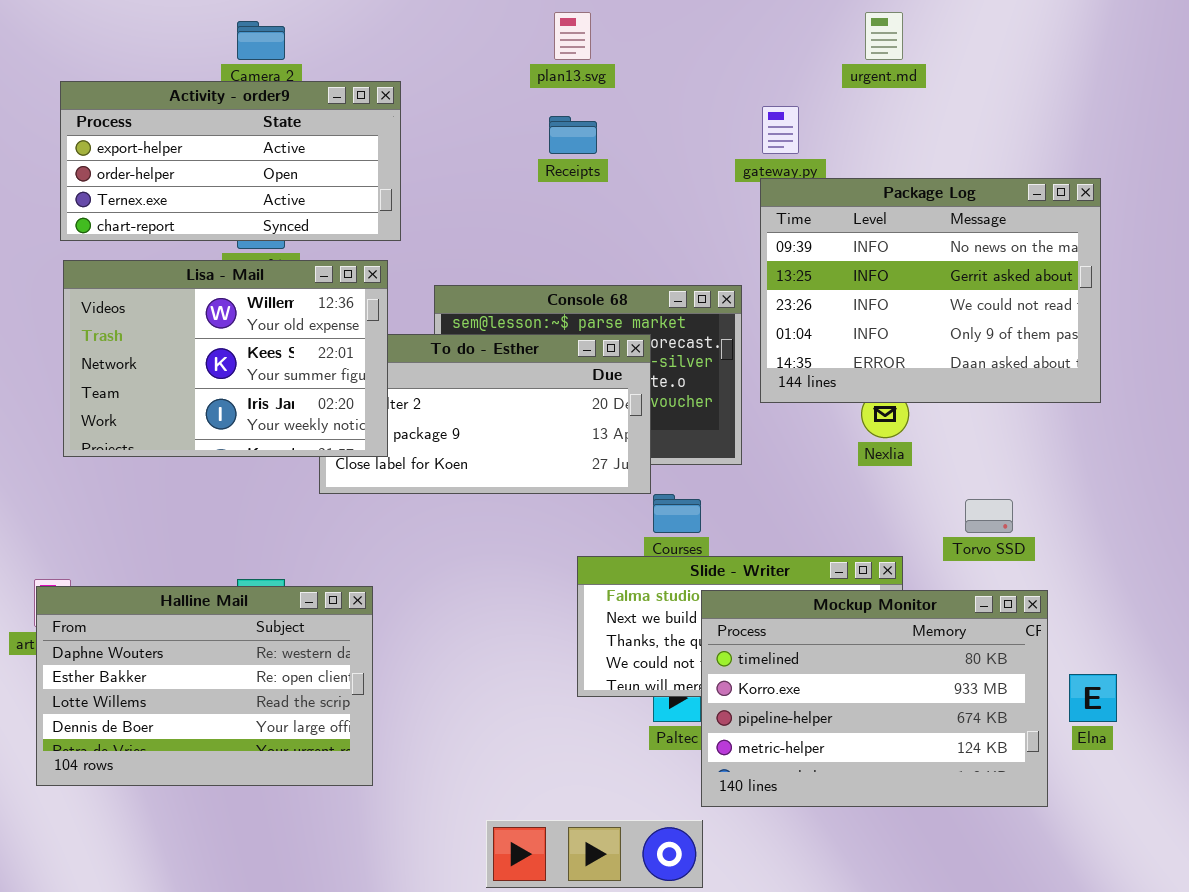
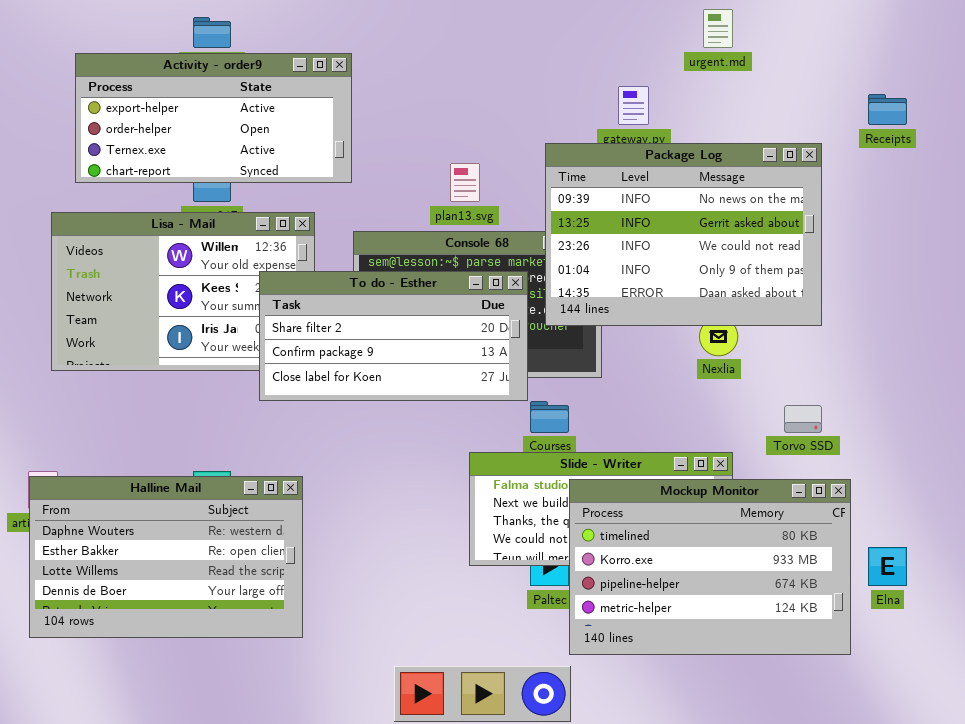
plan13.svg: [554,12,591,60] -> [450,163,480,202], moved
Activity - order9: [60,81,401,241] -> [75,53,352,183], moved
Receipts: [549,116,597,154] -> [868,94,907,125], moved
Package Log: [760,178,1101,403] -> [545,143,822,326], moved
To do - Esther: [319,334,651,494] -> [259,271,528,401], raised

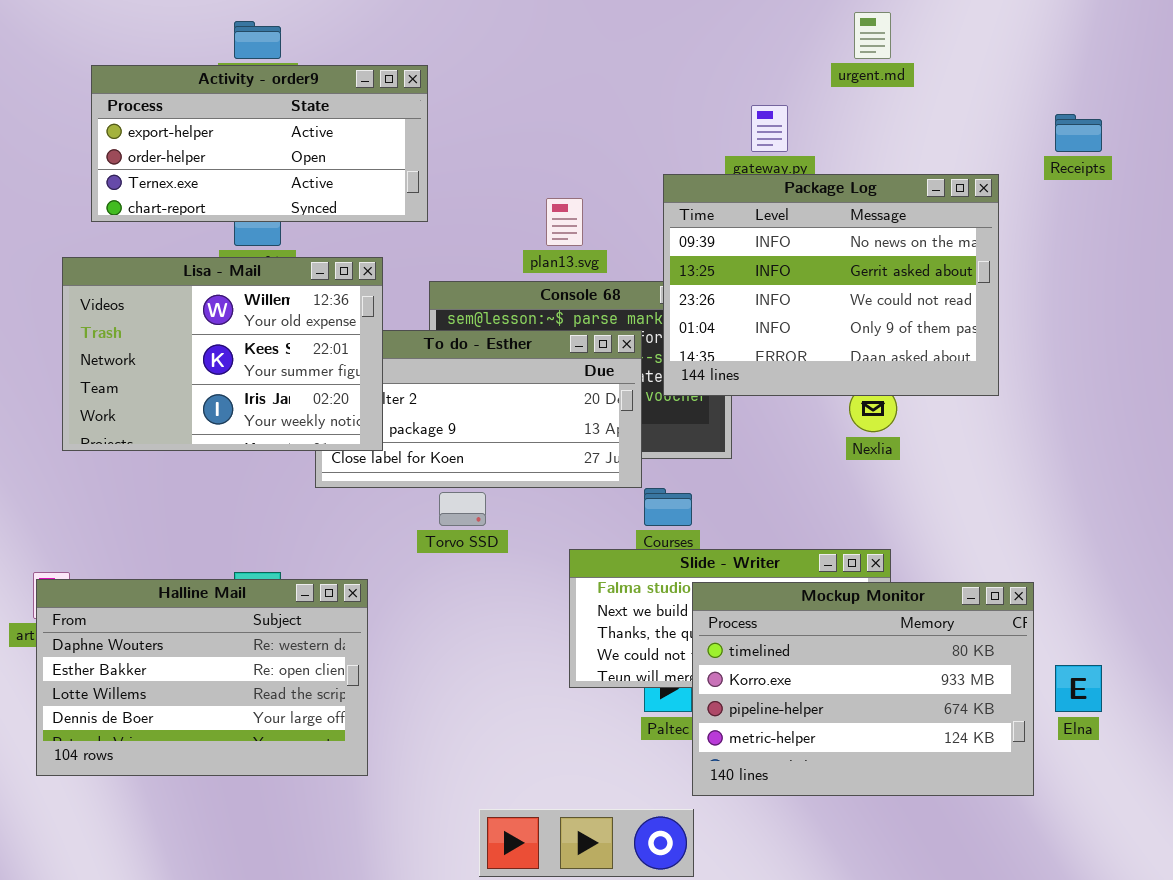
Lisa - Mail: [51,212,315,371] -> [62,257,383,451], raised
Torvo SSD: [784,405,822,433] -> [439,492,486,526], moved

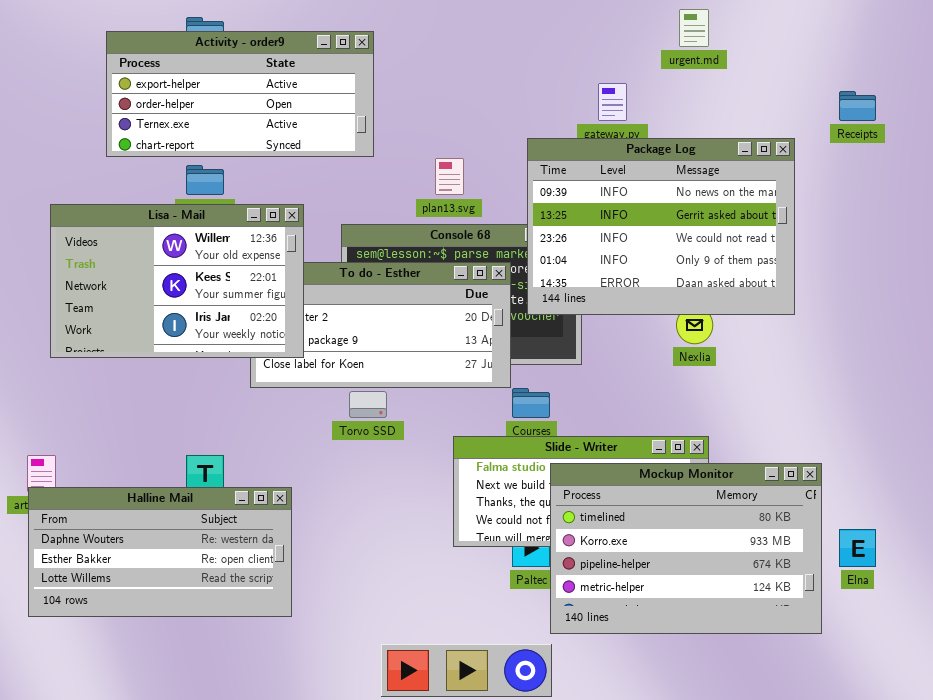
Activity - order9: [91,65,428,222] -> [106,31,374,157], moved
Halline Mail: [36,579,368,776] -> [28,487,292,617], resized

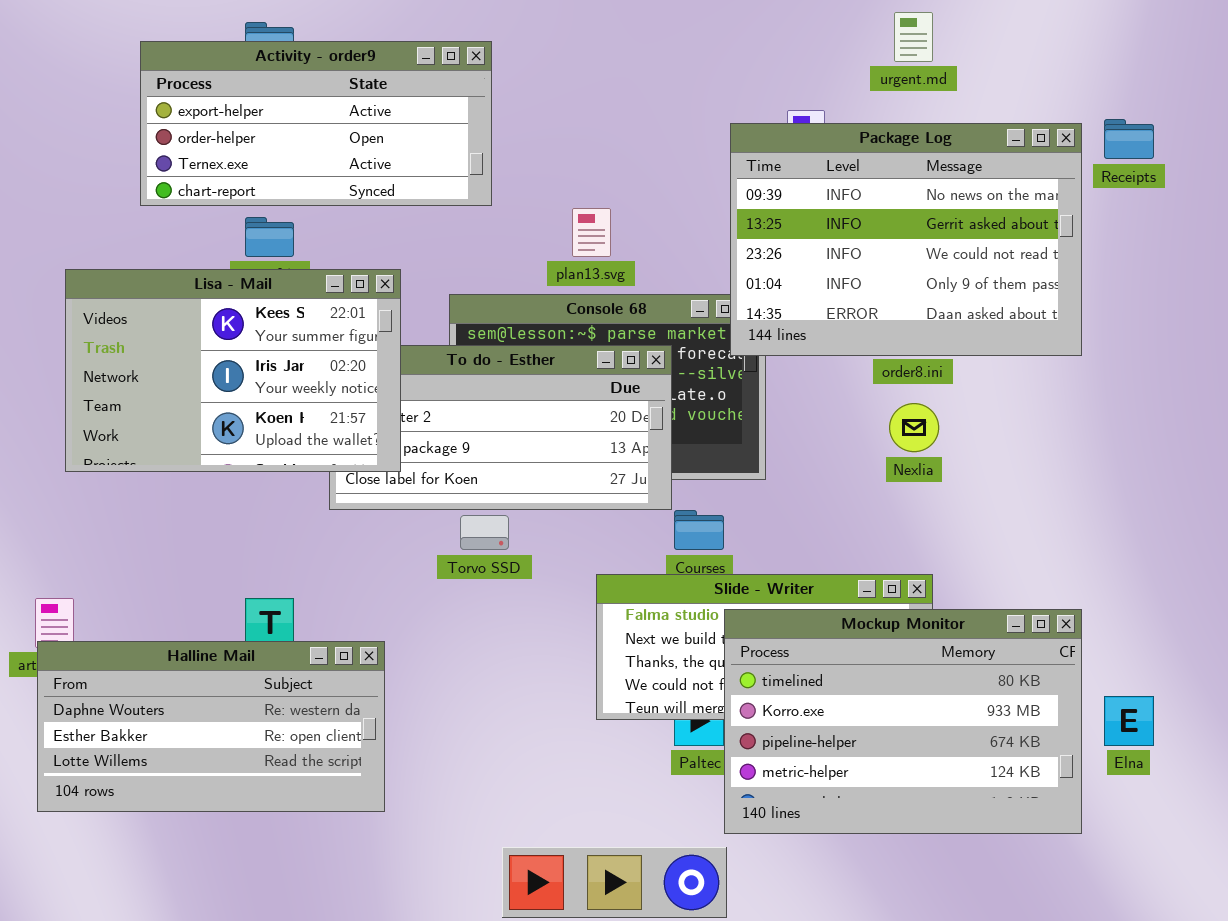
Package Log: [527,138,795,315] -> [730,123,1082,356], moved
Lisa - Mail: [50,204,304,358] -> [65,269,401,472], scrolled down 1 row

